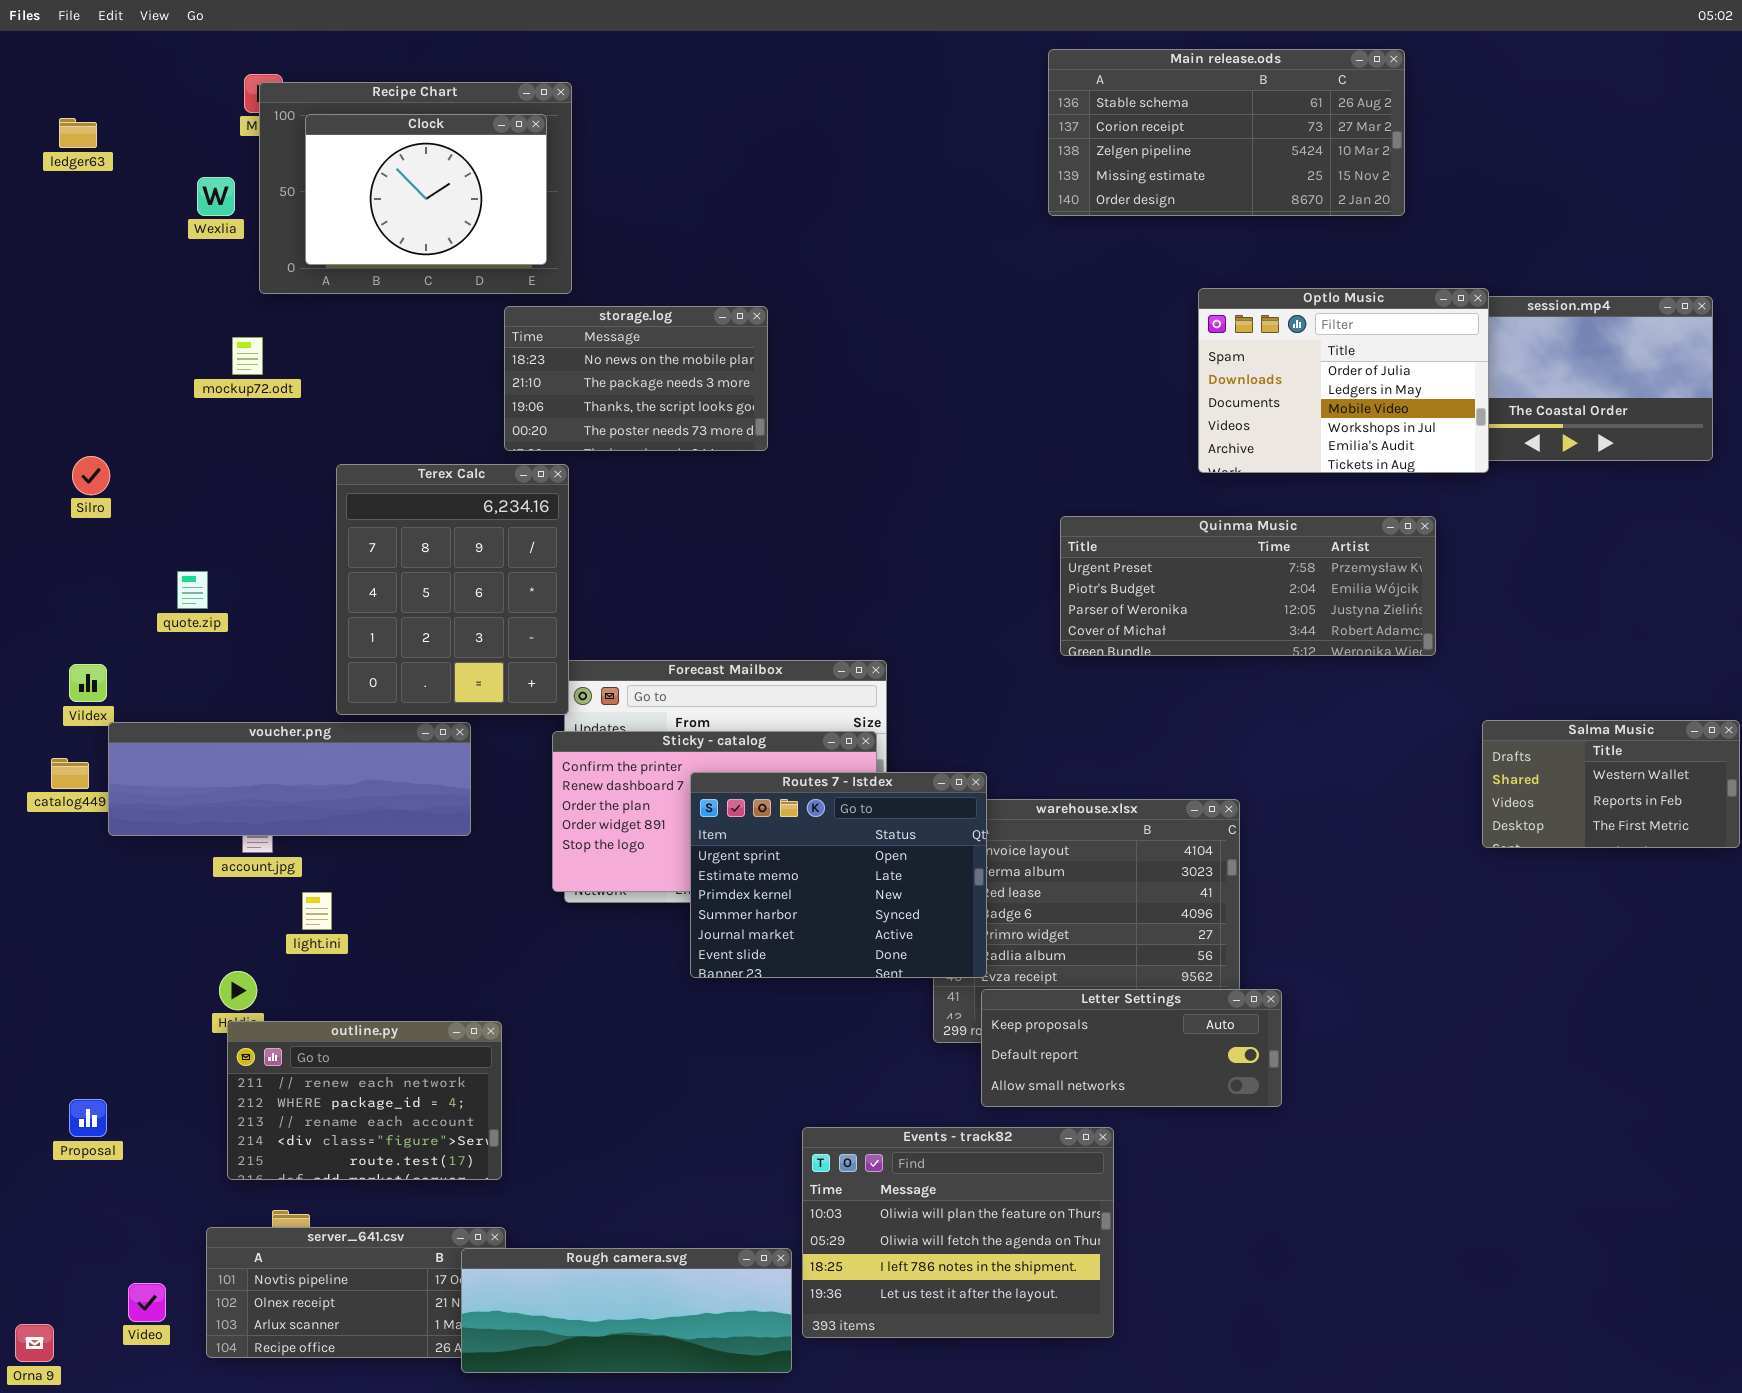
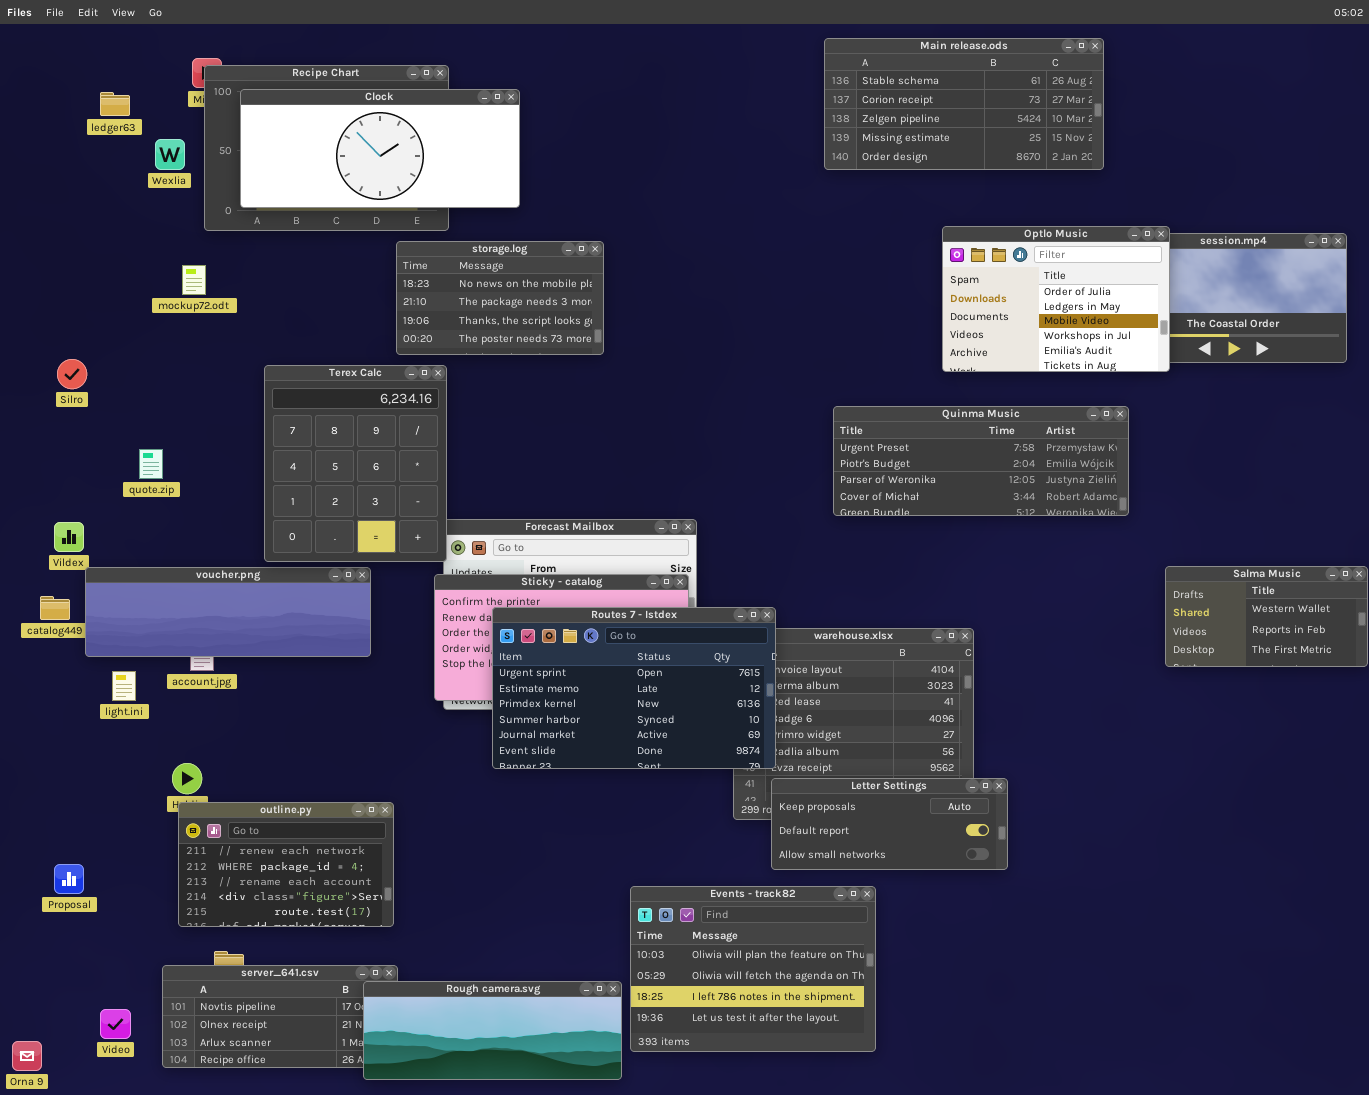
Clock: [305,114,547,265] -> [240,89,520,208], resized
ledger63: [59,118,97,148] -> [100,92,130,116], moved
Routes 7 - Istdex: [690,772,987,978] -> [492,607,776,769], resized
light.ini: [302,892,332,930] -> [112,671,136,701], moved

